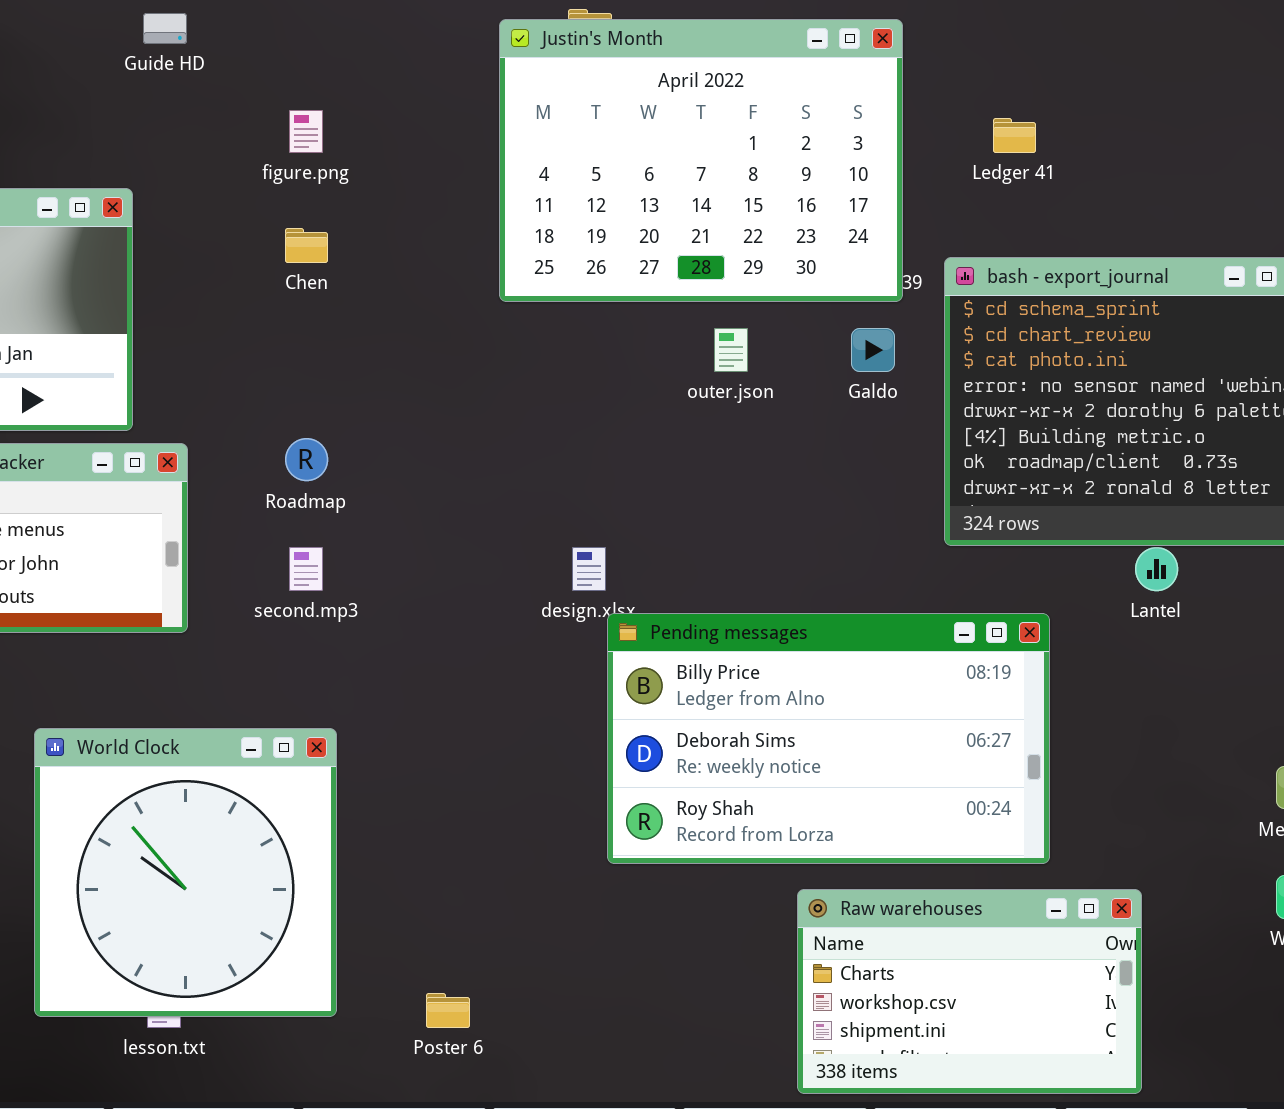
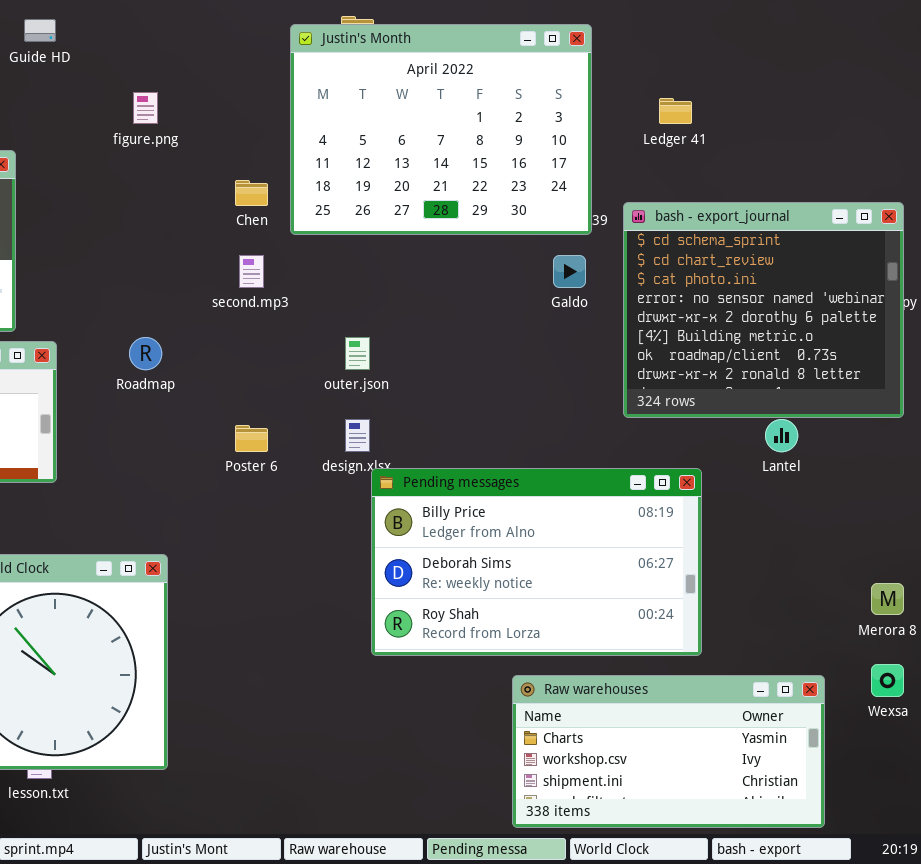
Chen: [285,228,328,263] -> [235,180,268,206], moved
outer.json: [714,328,748,372] -> [345,337,370,370], moved
second.mp3: [289,547,323,591] -> [239,255,264,288], moved
Raw warehouses: [797,889,1142,1094] -> [512,675,825,828], resized
Poster 6: [426,993,470,1028] -> [235,425,268,452], moved

